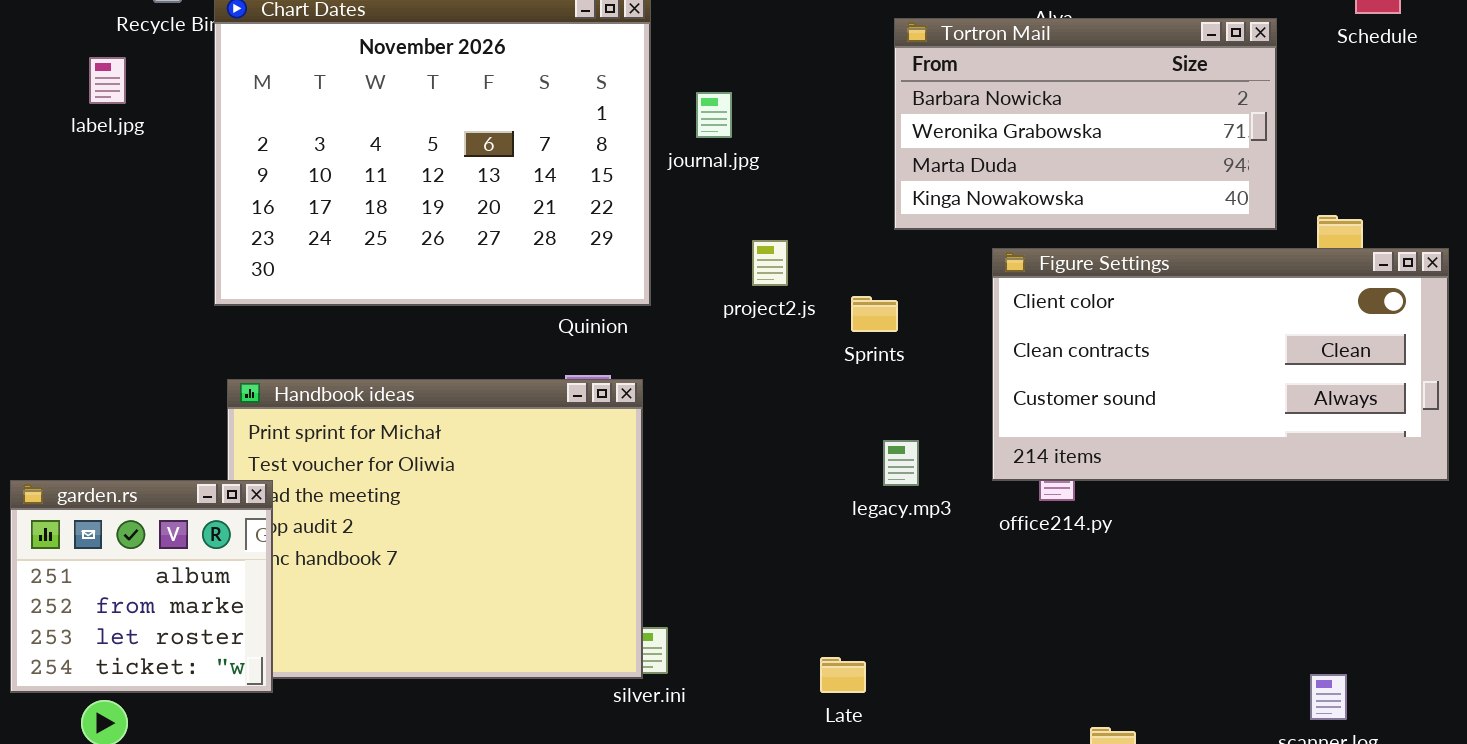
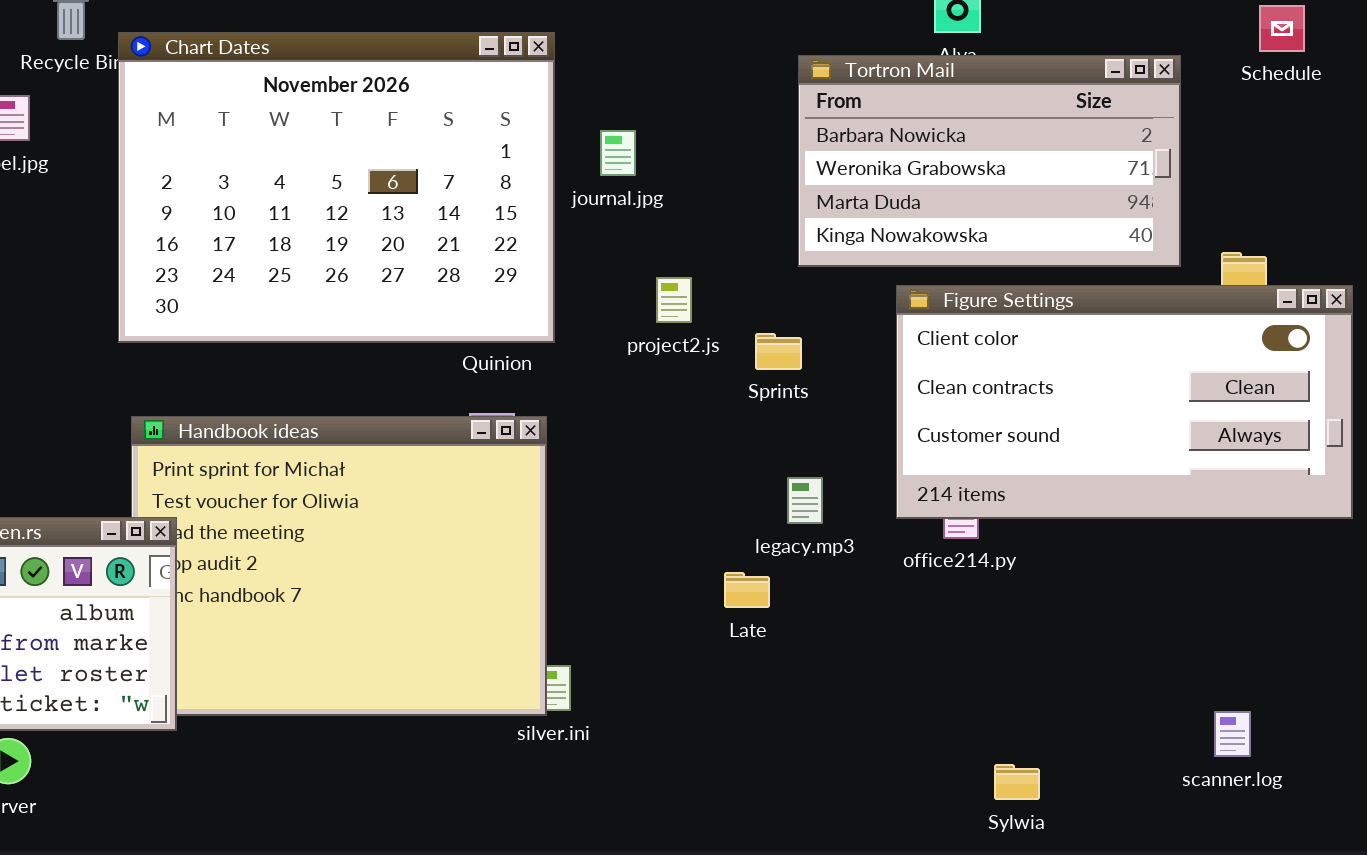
Late: [820,657,866,693] -> [724,572,770,608], moved

